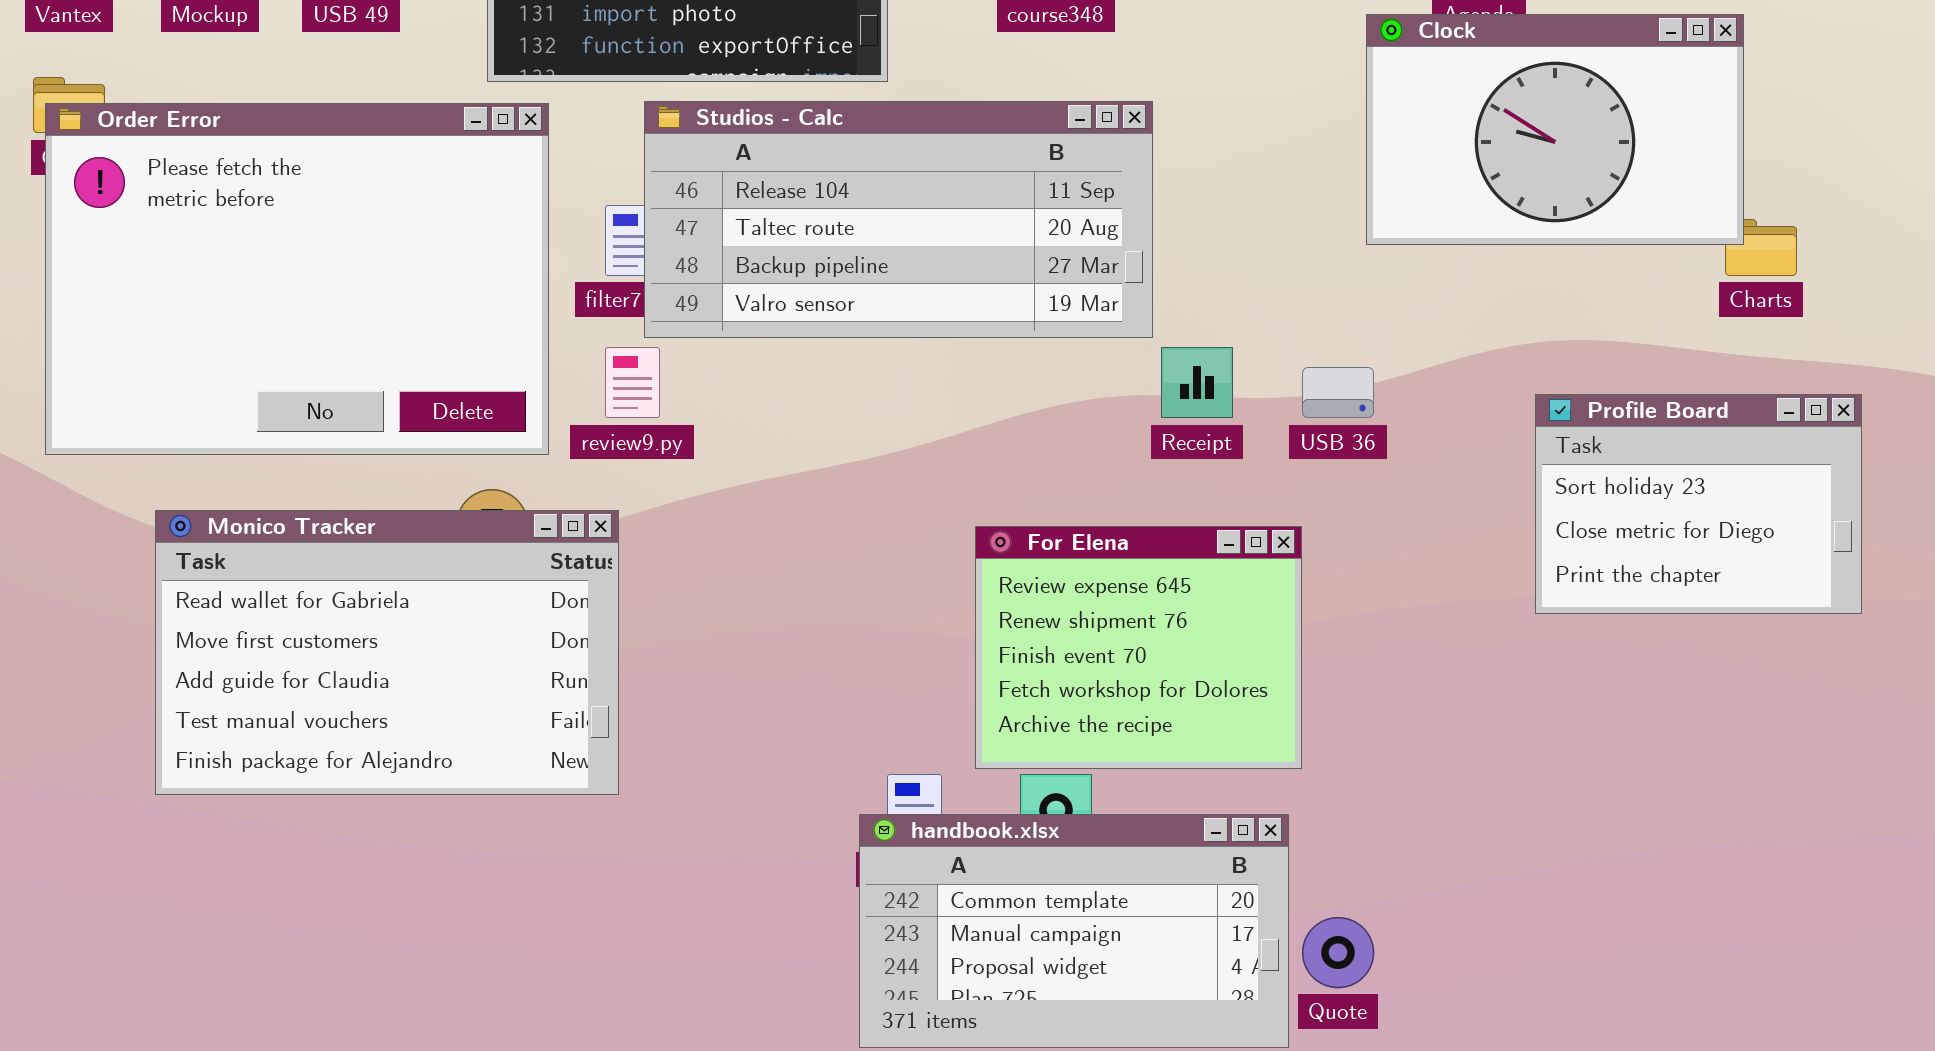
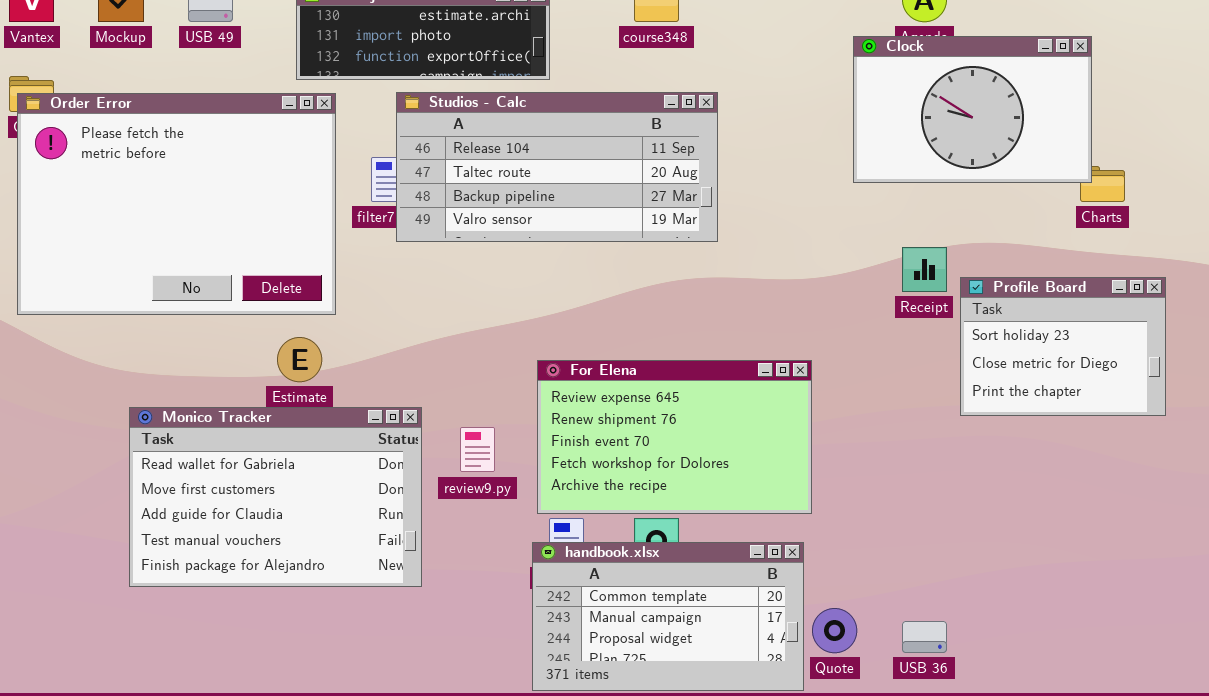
review9.py: [605,347,660,418] -> [460,427,495,472], moved
Receipt: [1161,347,1233,418] -> [902,247,947,292], moved
USB 36: [1302,367,1374,418] -> [902,621,947,653], moved
Monico Tracker: [155,510,619,795] -> [129,407,422,587], moved
For Elena: [975,526,1302,769] -> [537,360,812,514], resized

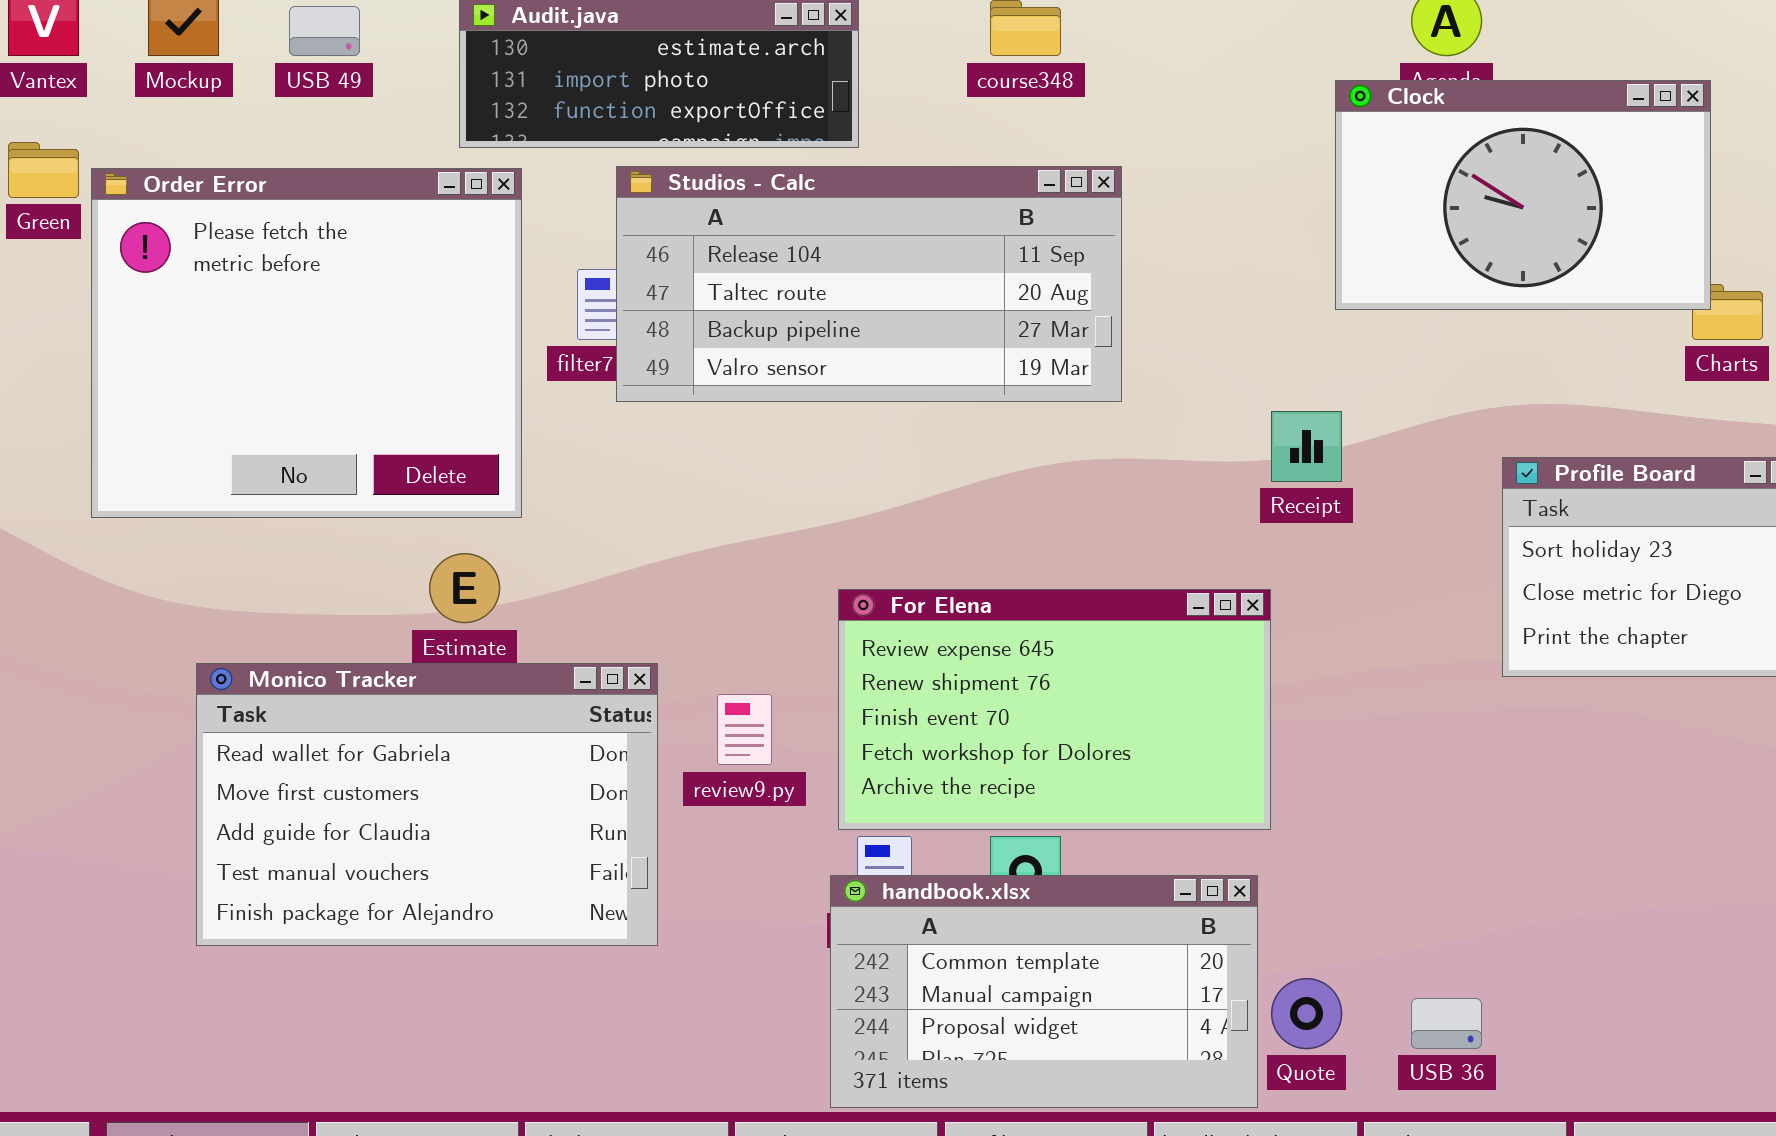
Order Error: [17,93,336,315] -> [91,168,522,518], resized
Receipt: [902,247,947,292] -> [1271,411,1342,482], moved

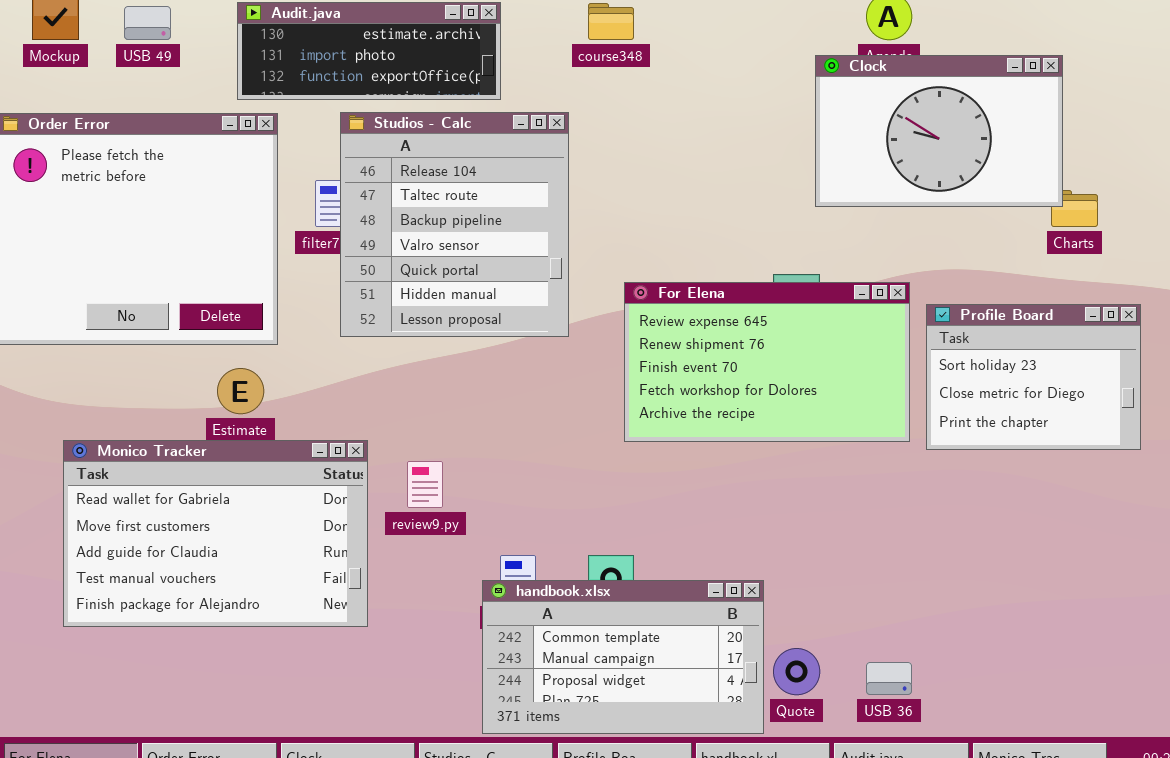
Studios - Calc: [616,166,1122,402] -> [340,112,569,337], resized
For Elena: [838,589,1271,830] -> [624,282,910,442], moved

